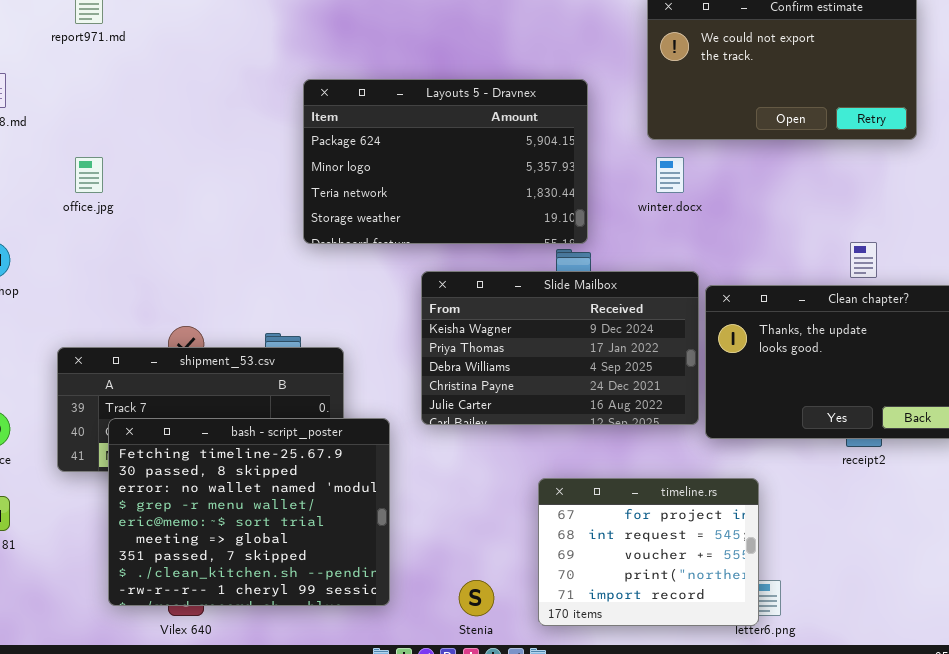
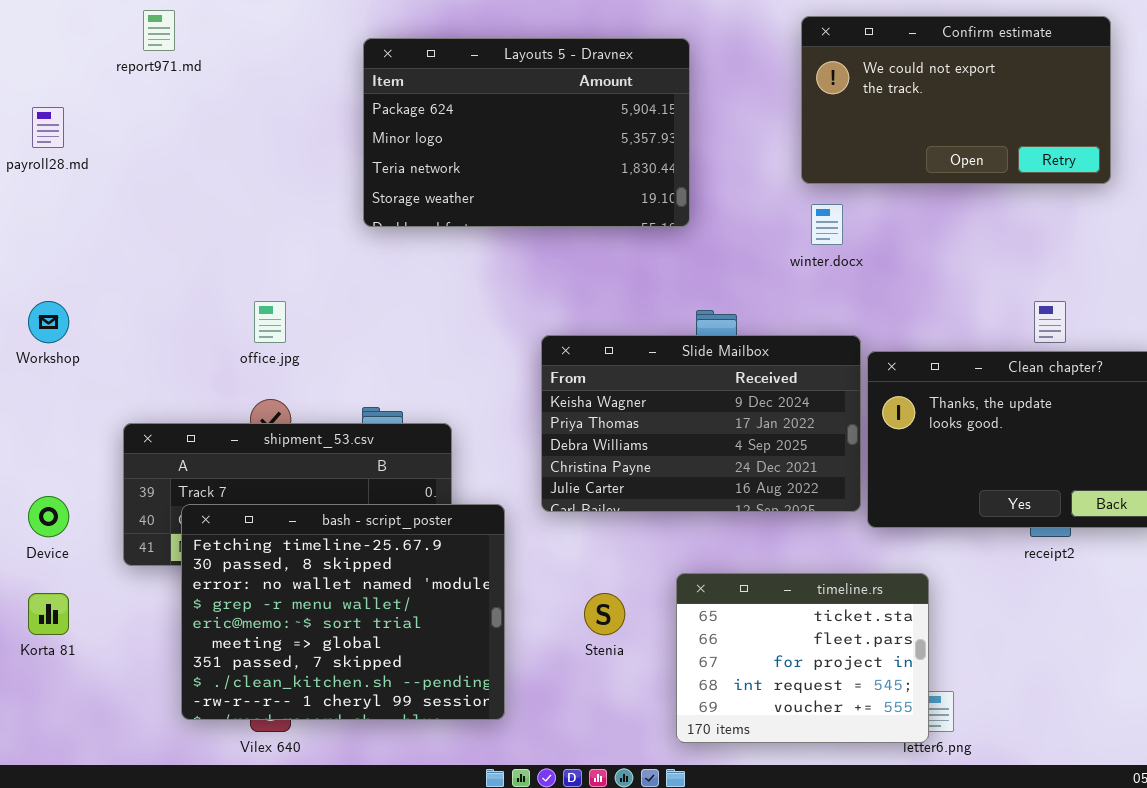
Layouts 5 - Dravnex: [303,79,588,244] -> [363,38,690,227], moved
office.jpg: [75,157,103,193] -> [254,301,286,343], moved
timeline.rs: [538,478,759,626] -> [676,573,929,743], scrolled up 2 rows
Stenia: [459,580,494,616] -> [584,593,625,635], moved

